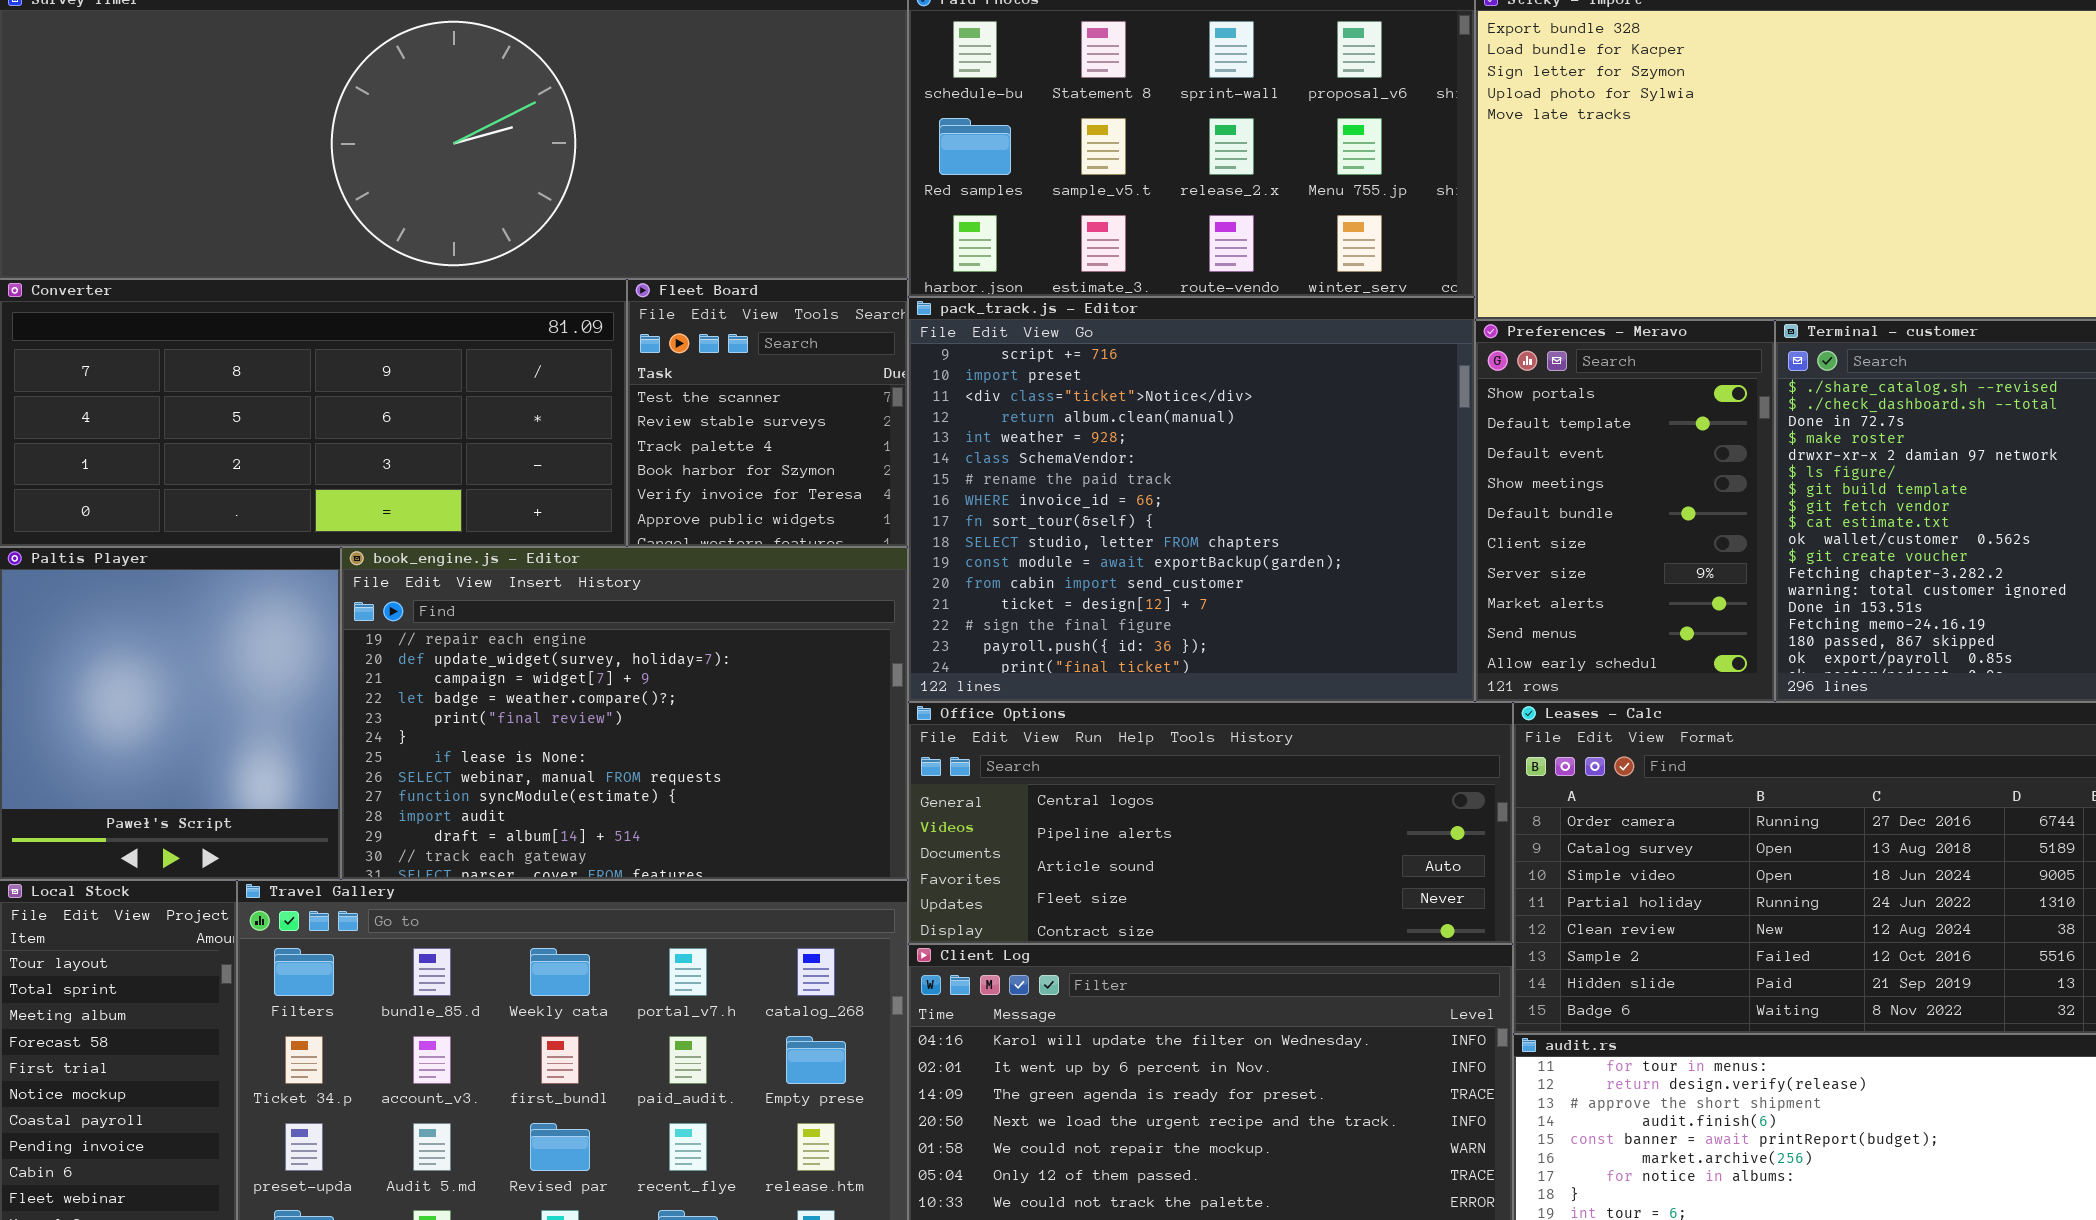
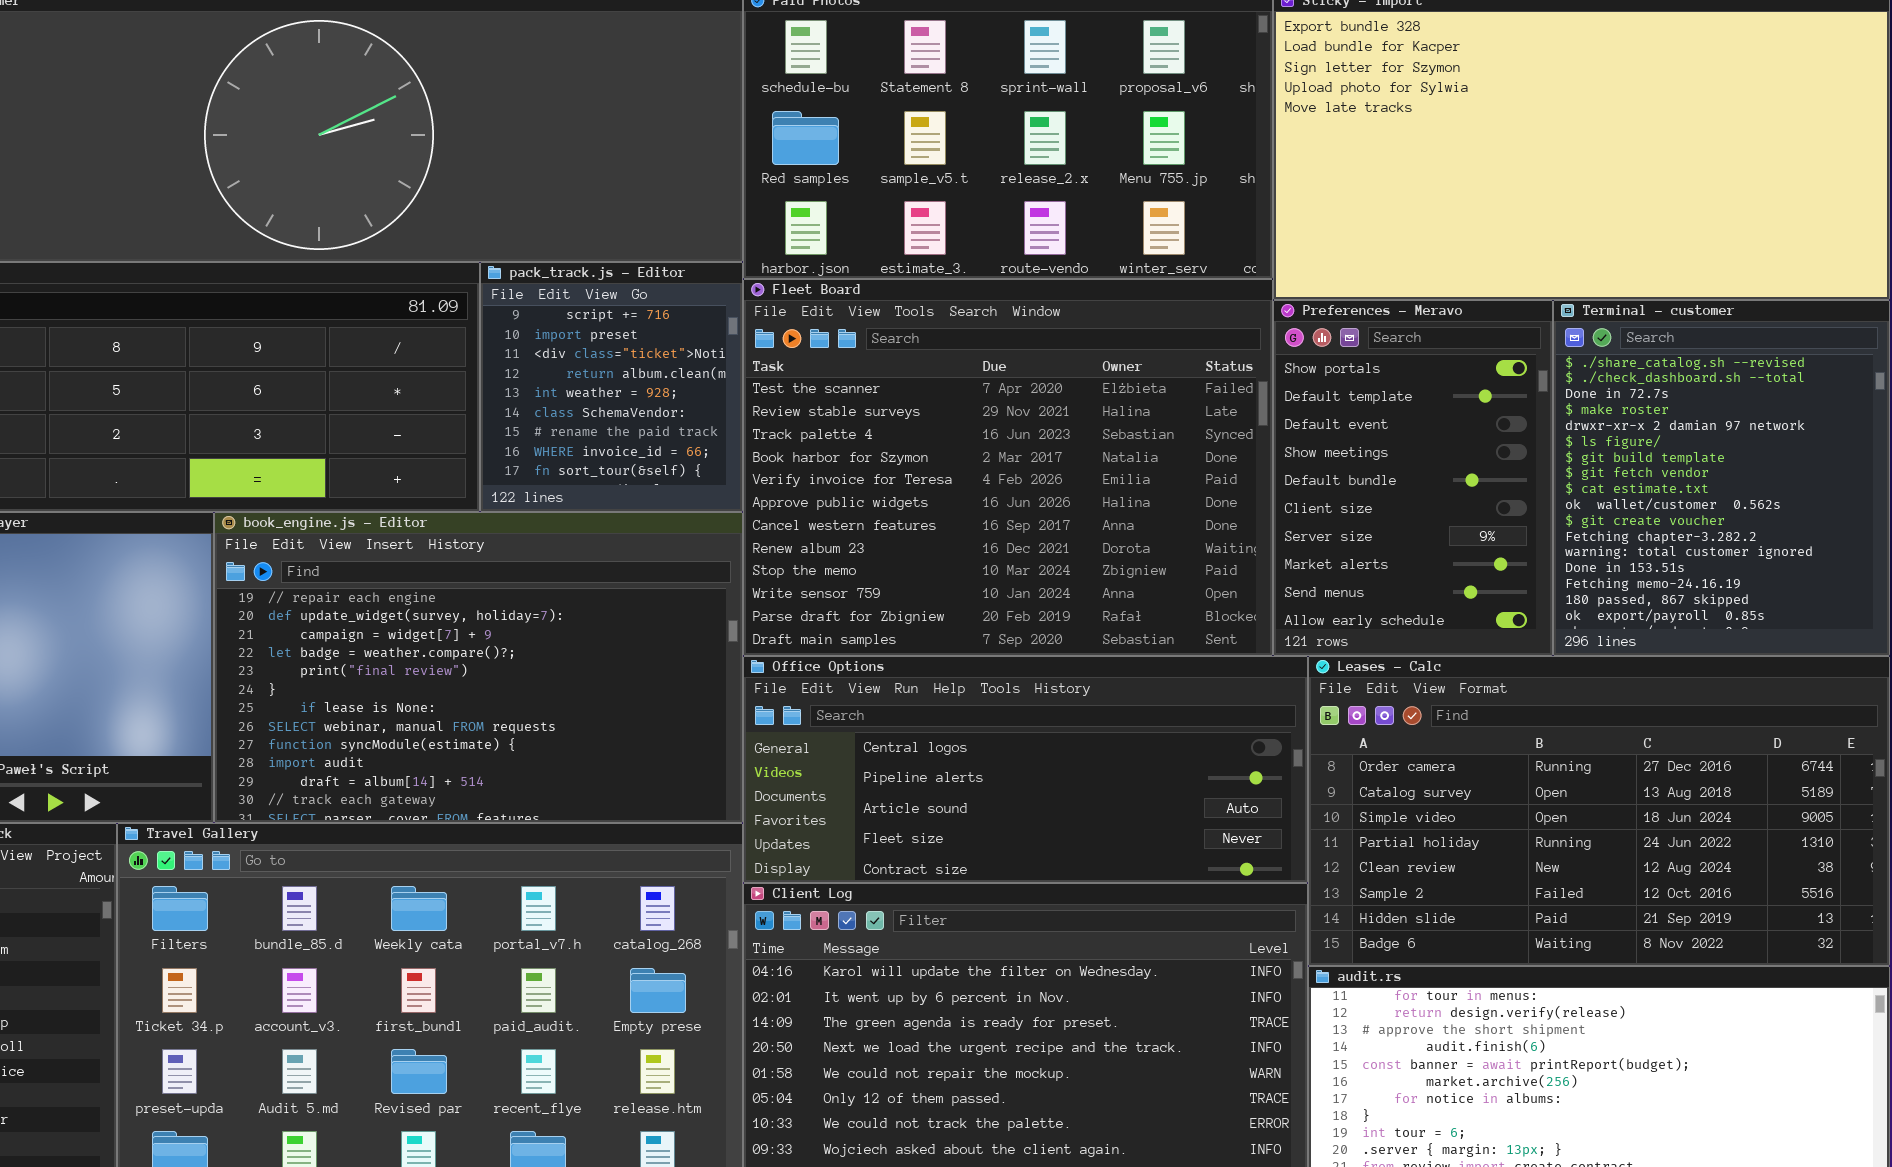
Fleet Board: [627,279,908,547] -> [743,279,1273,656], moved, resized
pack_track.js - Editor: [908,297,1475,702] -> [480,262,743,512], moved, resized

